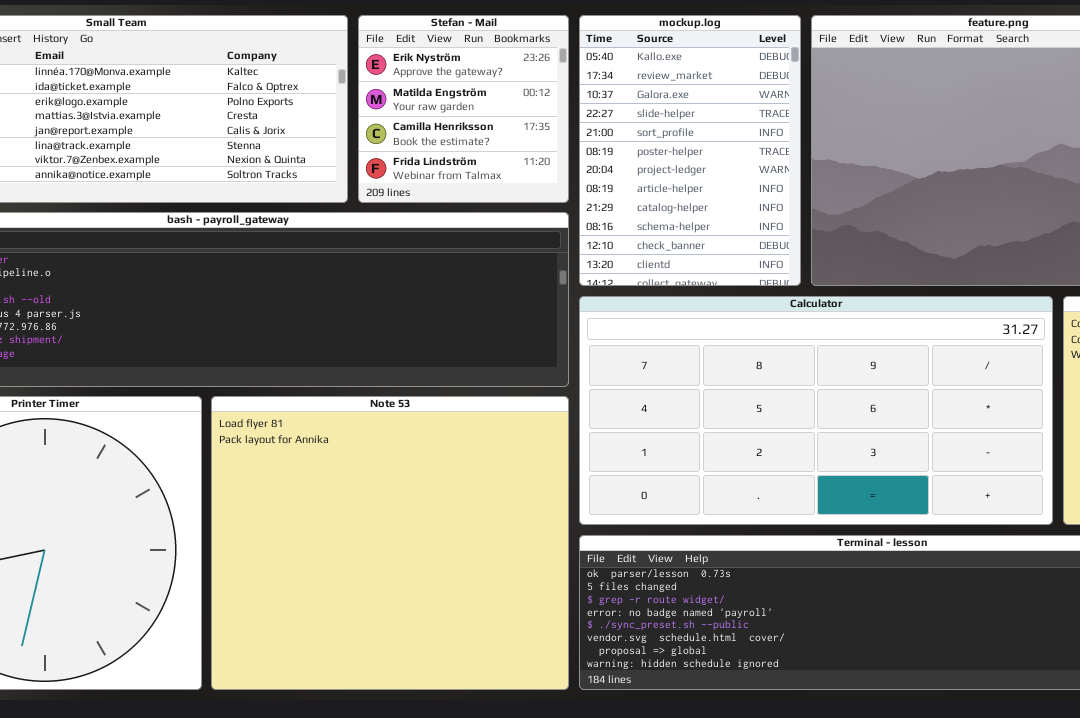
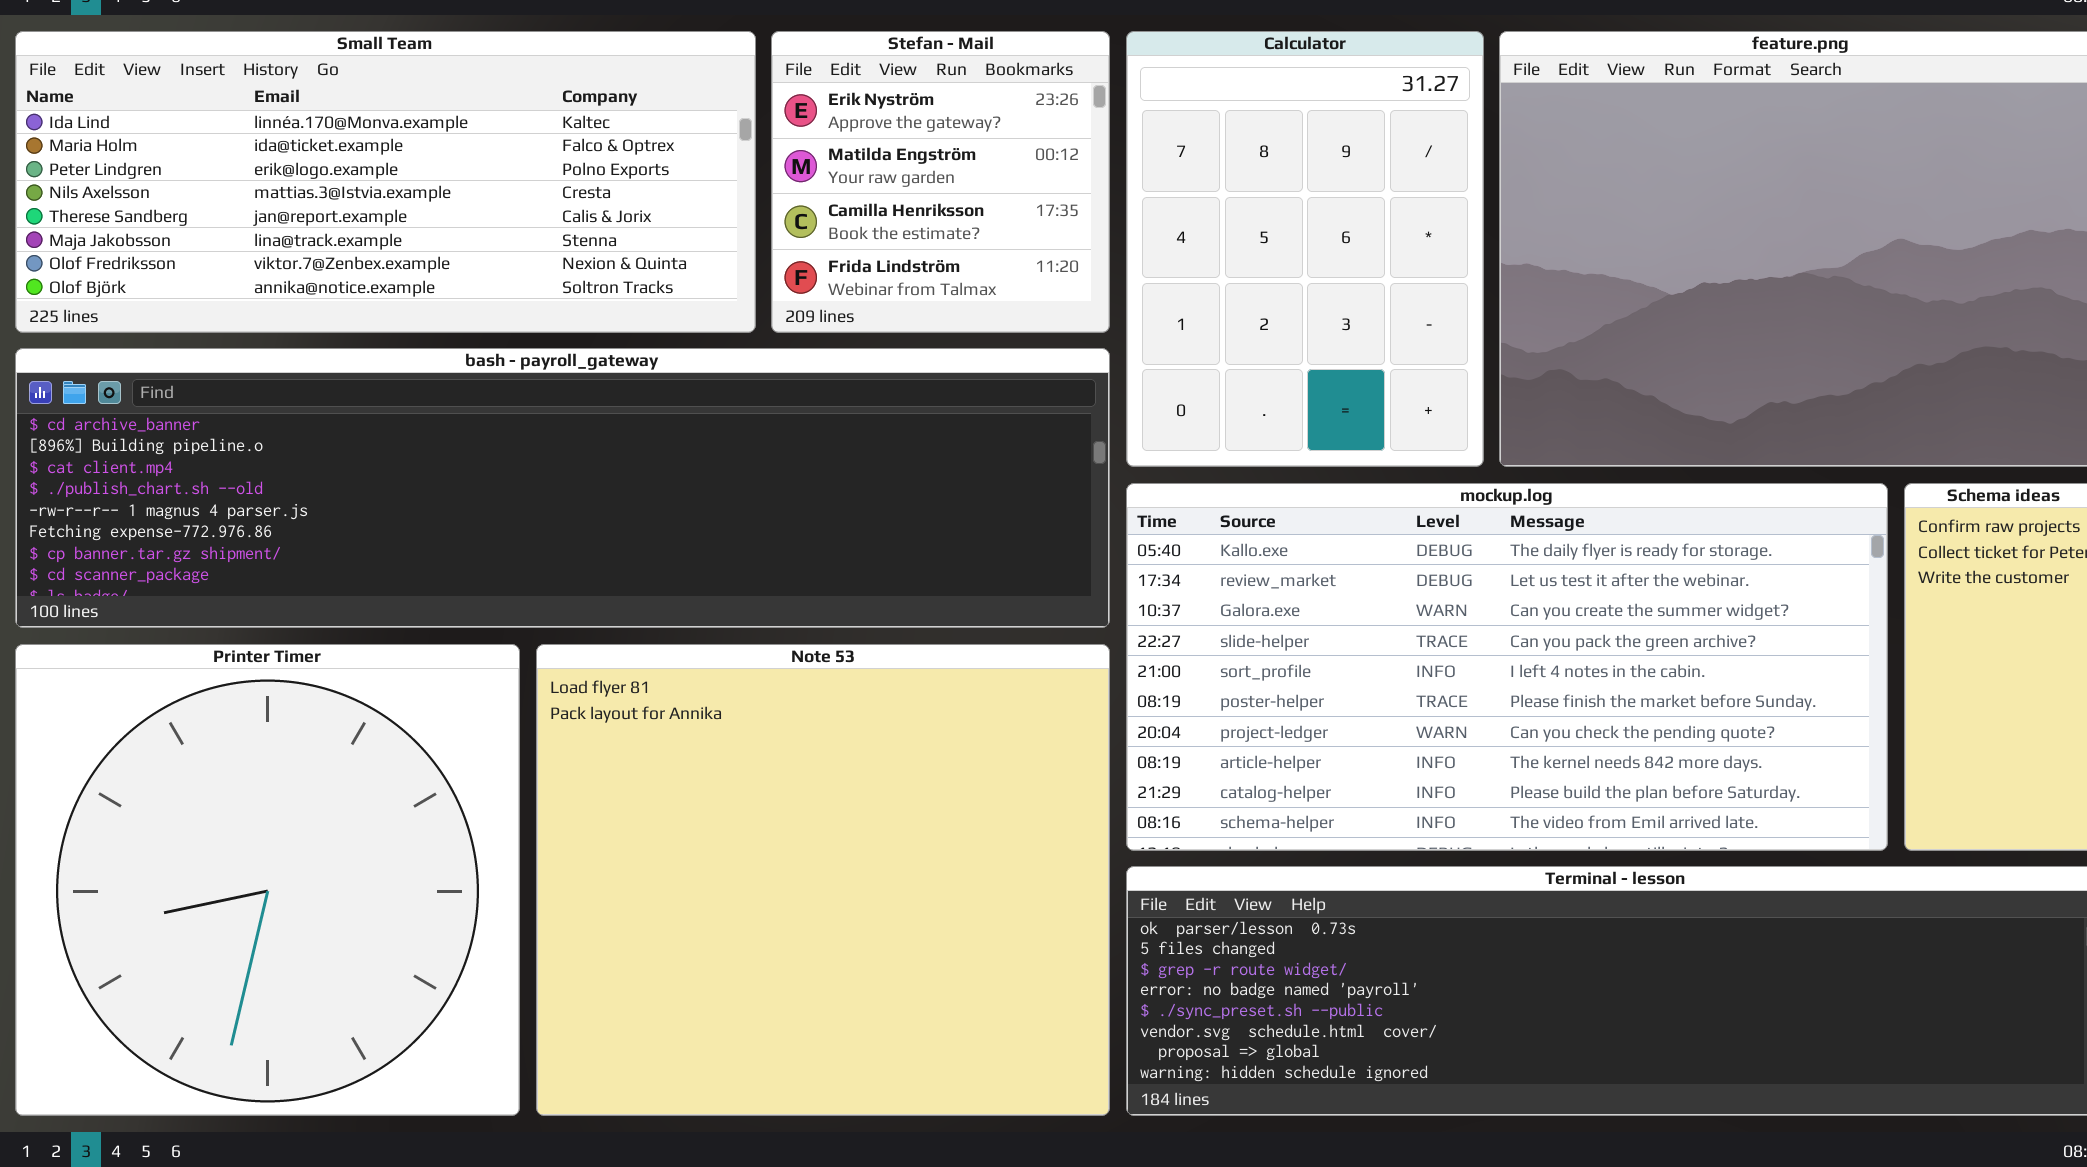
mockup.log: [579,15,801,286] -> [1126,483,1888,851], moved, resized
Calculator: [579,296,1053,525] -> [1126,31,1484,467], moved, resized

